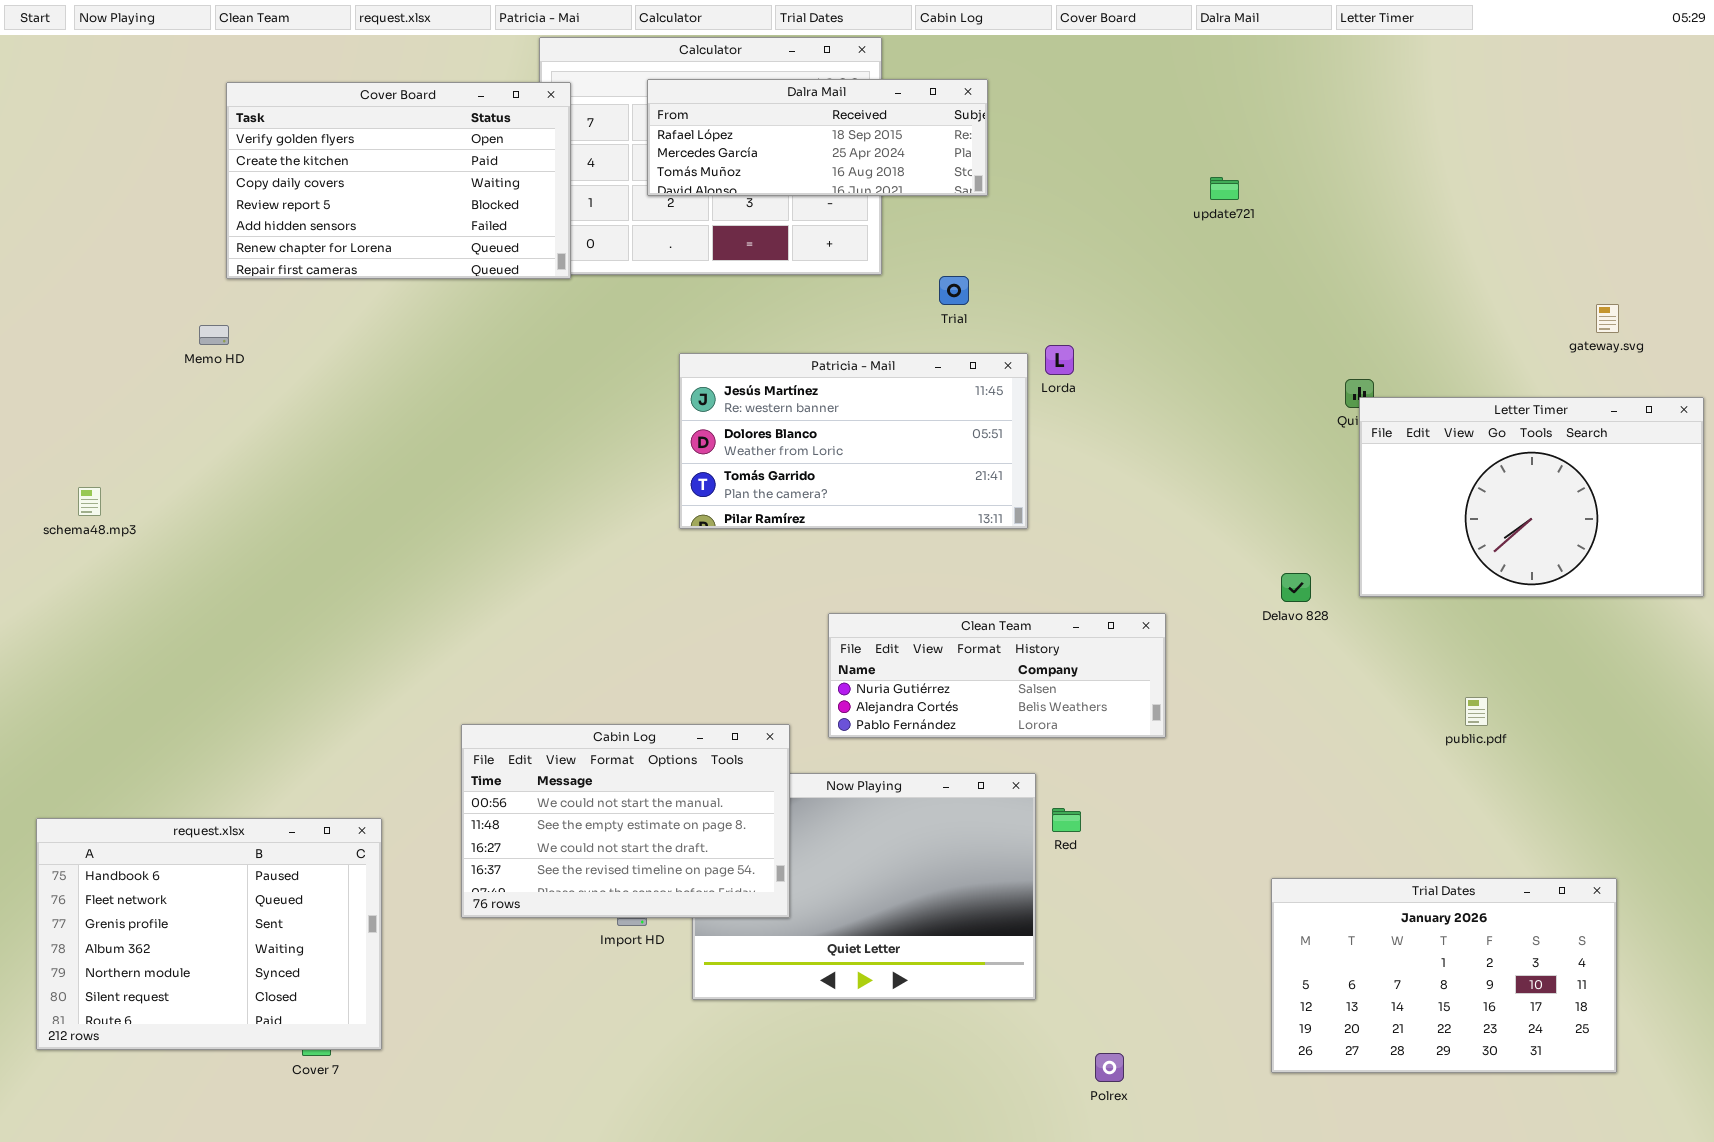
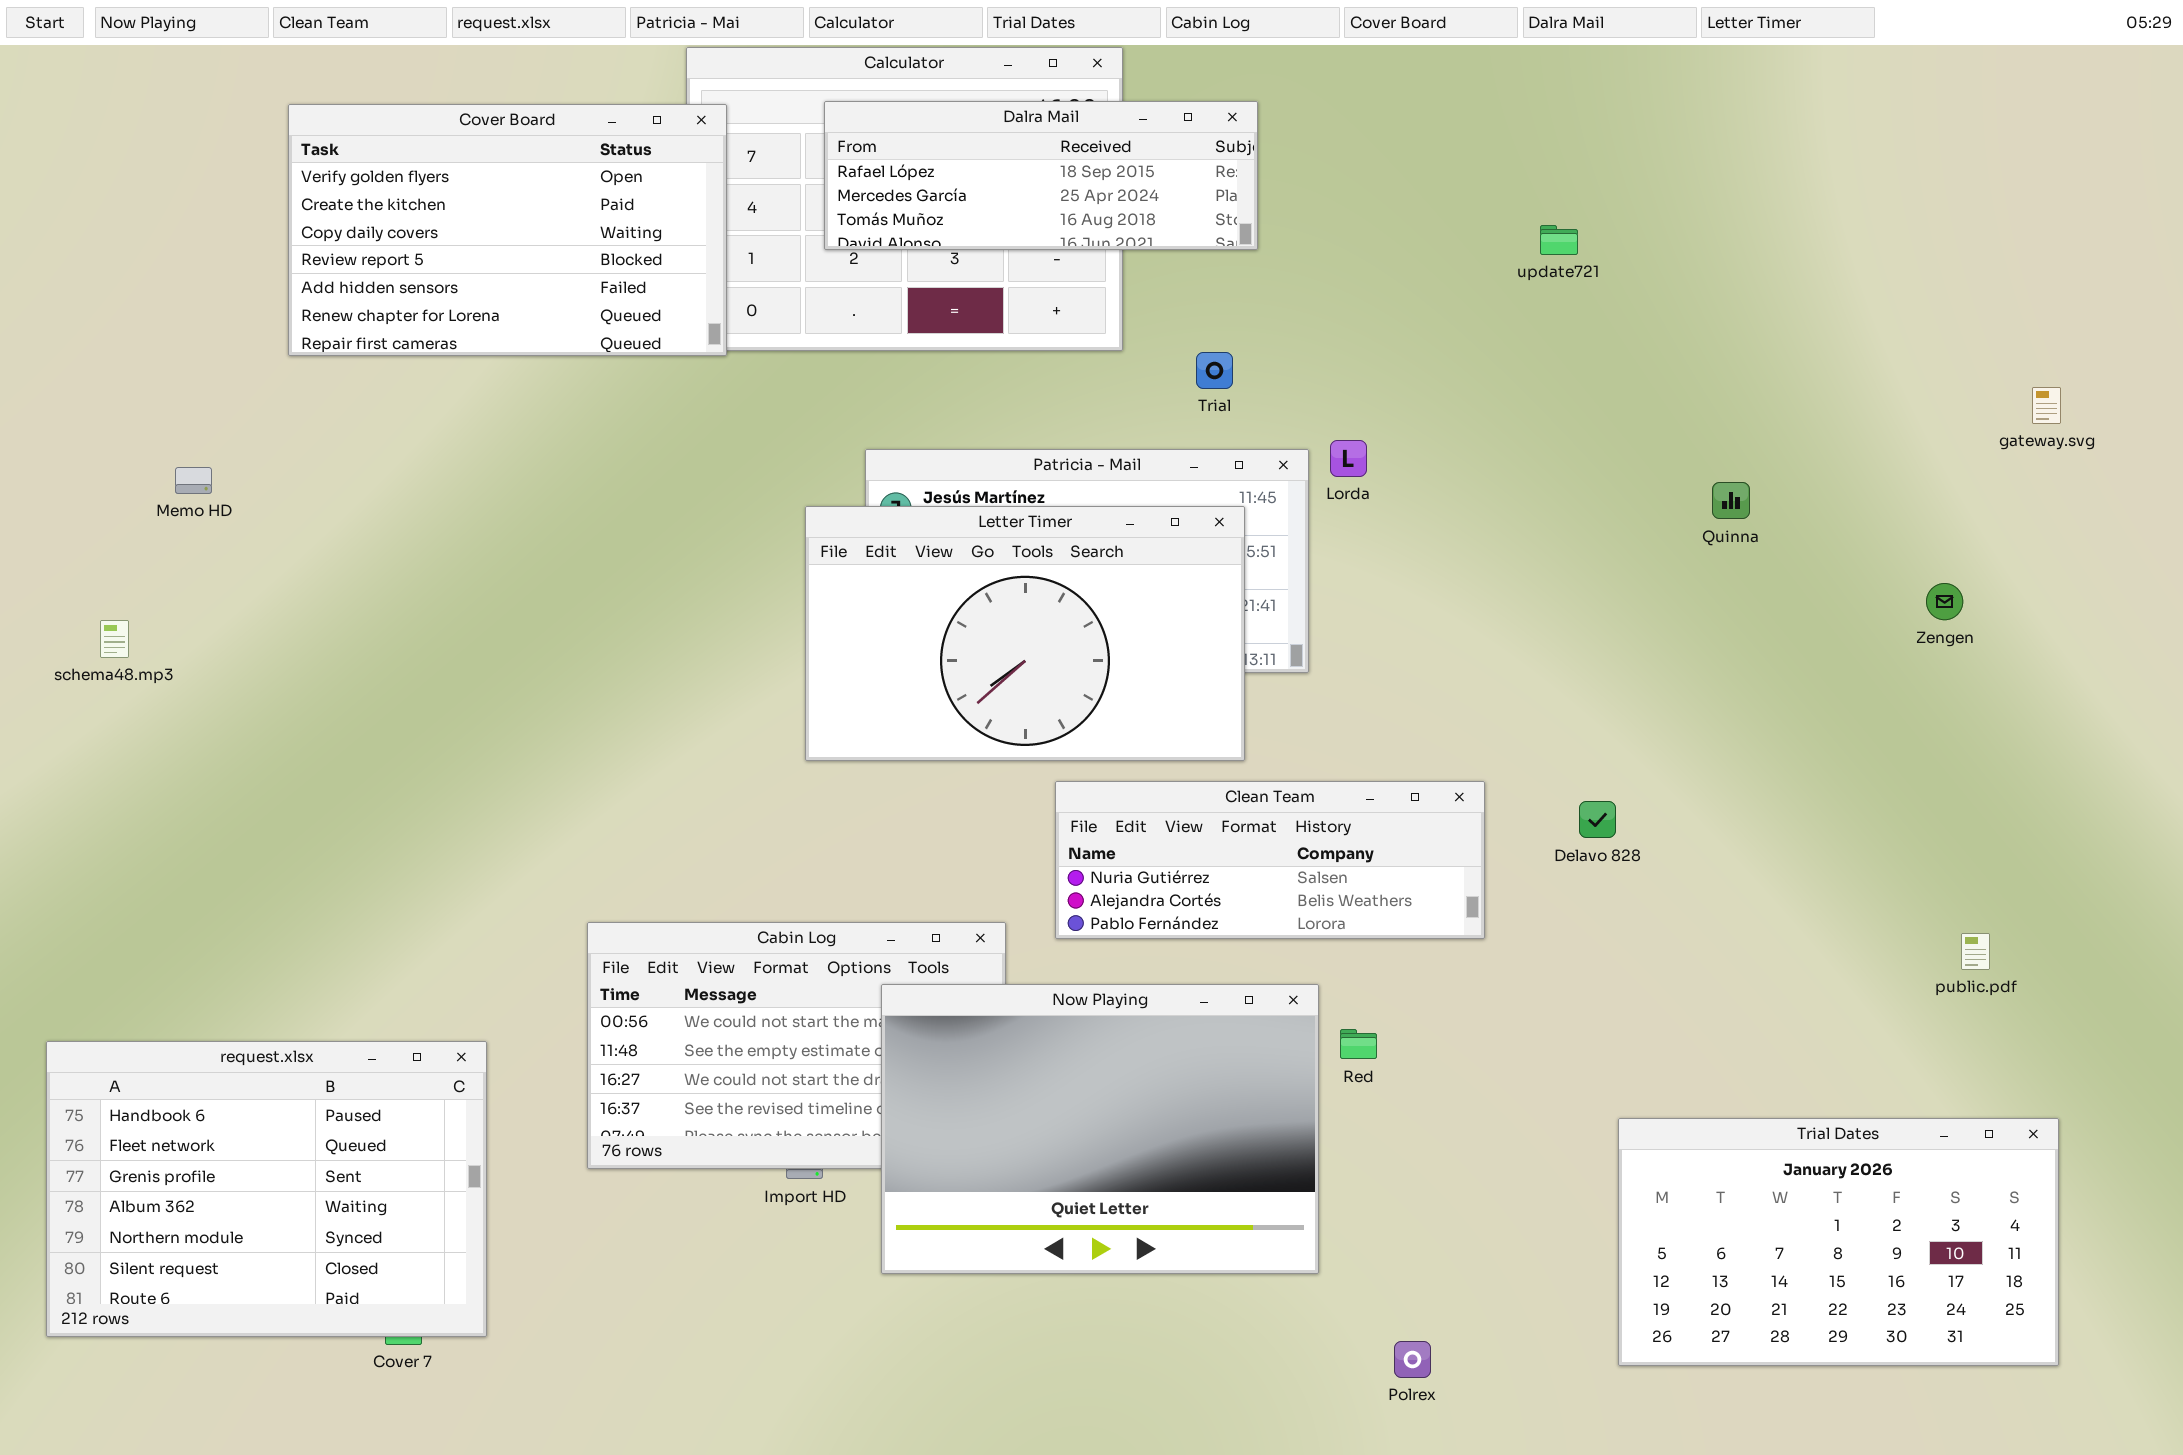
Memo HD: [199,325,229,345] -> [175,467,212,494], moved
Letter Timer: [1359,397,1704,597] -> [805,506,1245,761], moved
Delavo 828: [1281,573,1311,602] -> [1579,801,1616,838], moved
public.pdf: [1465,697,1488,726] -> [1961,933,1990,970], moved
Now Playing: [692,773,1036,1000] -> [881,984,1319,1274], raised

